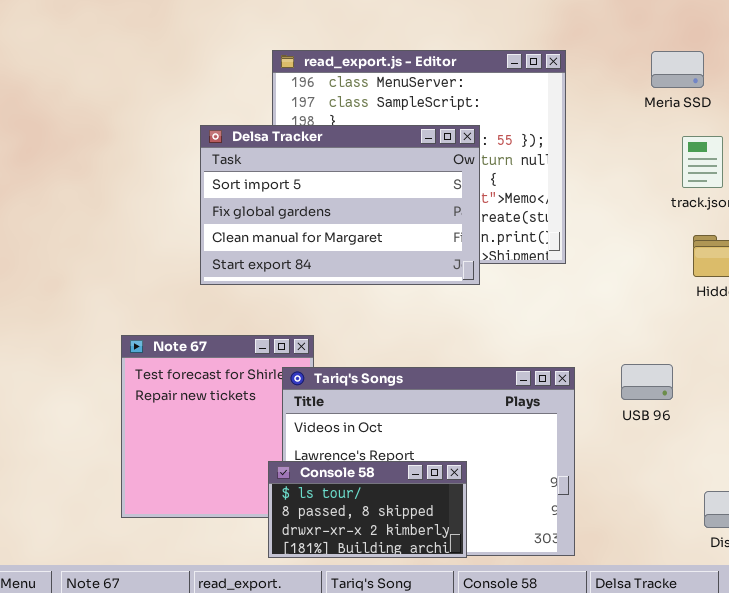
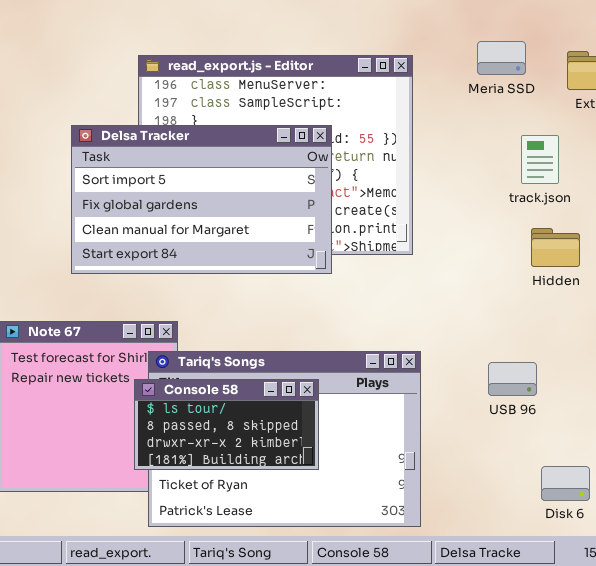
Meria SSD: [651,51,704,88] -> [477,41,526,75], moved
USB 96: [621,364,673,400] -> [488,362,537,396], moved
Console 58: [268,461,467,558] -> [134,379,319,470], moved

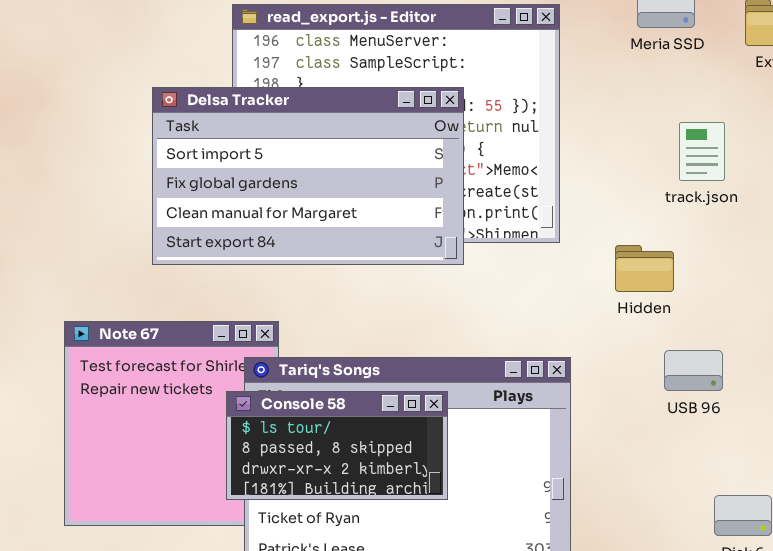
track.json: [521,135,559,184] -> [679,122,725,181], moved
Hidden: [531,228,580,267] -> [615,245,674,292], moved
USB 96: [488,362,537,396] -> [664,350,723,391], moved

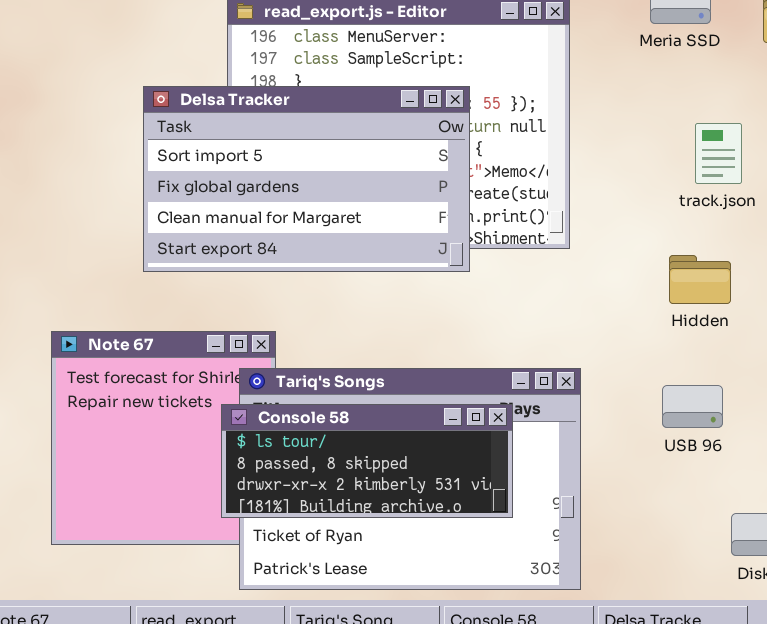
Hidden: [615,245,674,292] -> [669,255,731,304], moved
USB 96: [664,350,723,391] -> [662,385,723,428], moved
Console 58: [226,391,448,500] -> [221,404,513,518], resized

